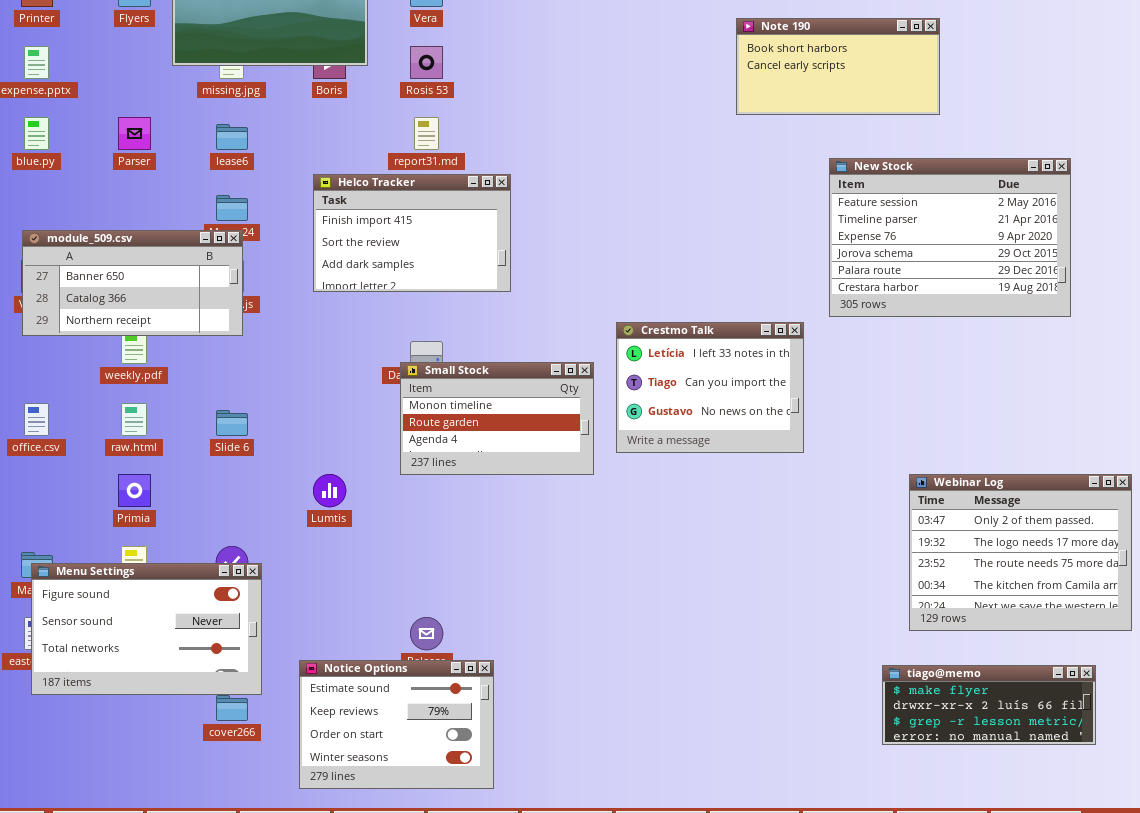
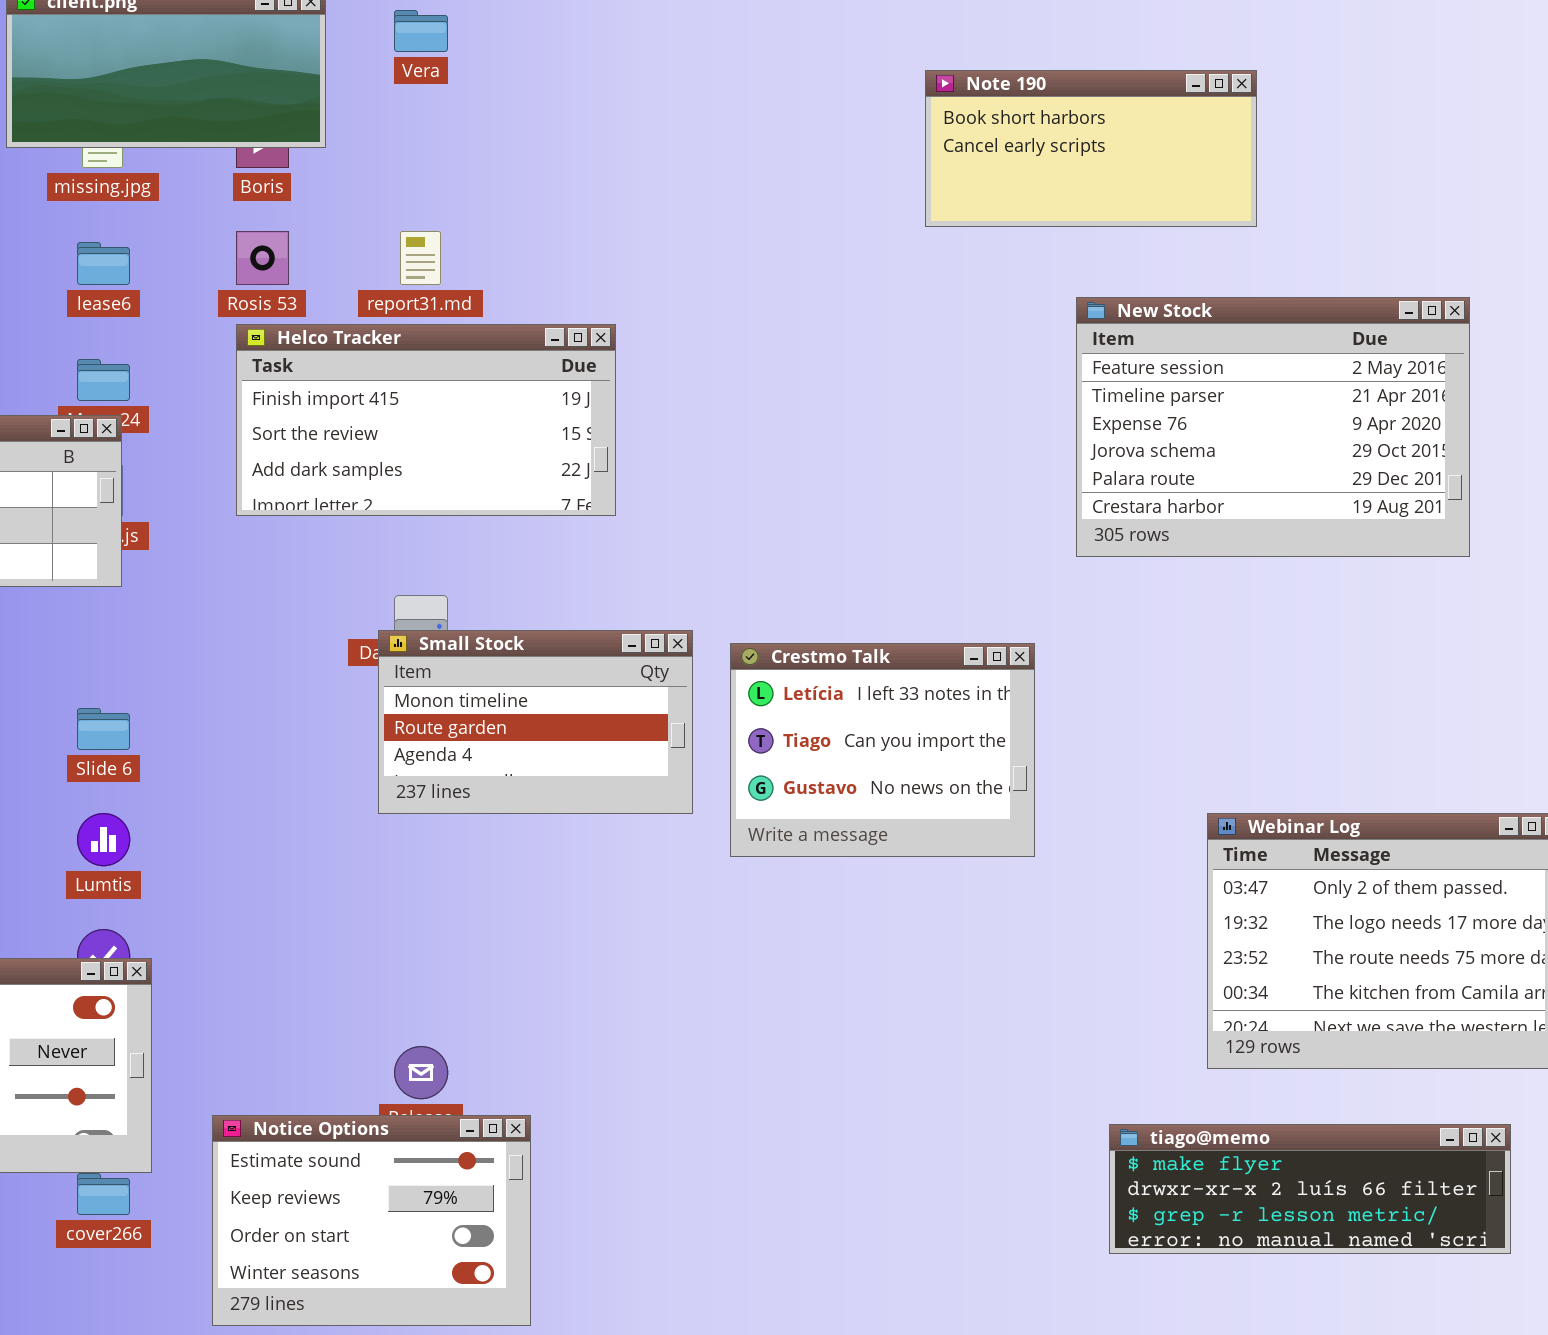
Rosis 53: [410,46,443,79] -> [236,231,289,285], moved
Helco Tracker: [313,174,511,292] -> [236,324,616,516], resized
Crestmo Talk: [616,322,804,453] -> [730,643,1035,857], moved
Lumtis: [313,474,346,507] -> [77,813,130,866], moved
tiago@memo: [882,665,1096,745] -> [1109,1124,1511,1254], resized

